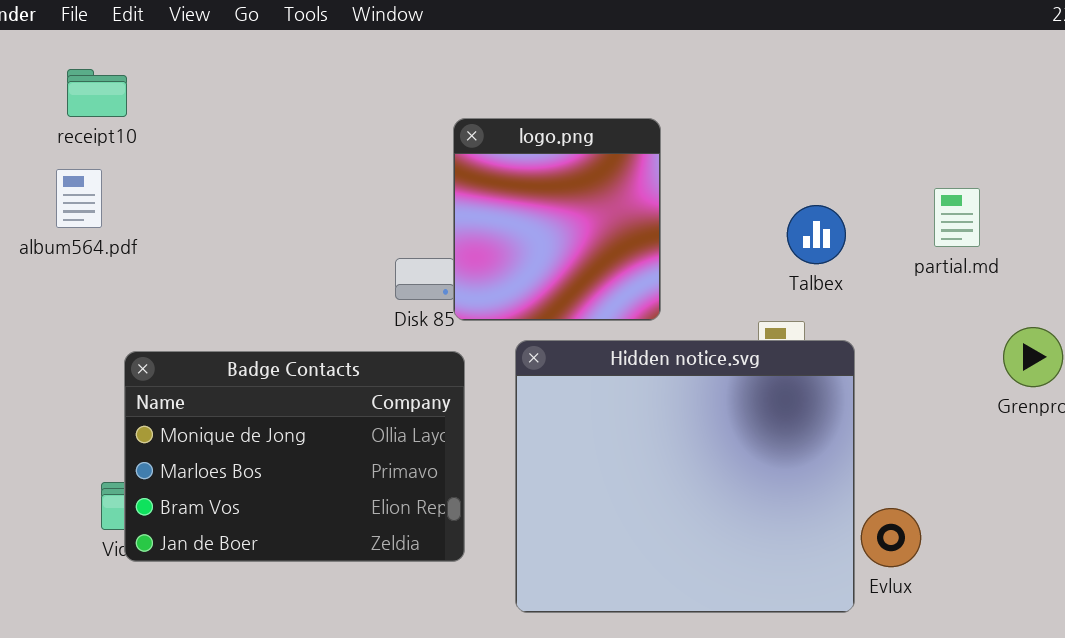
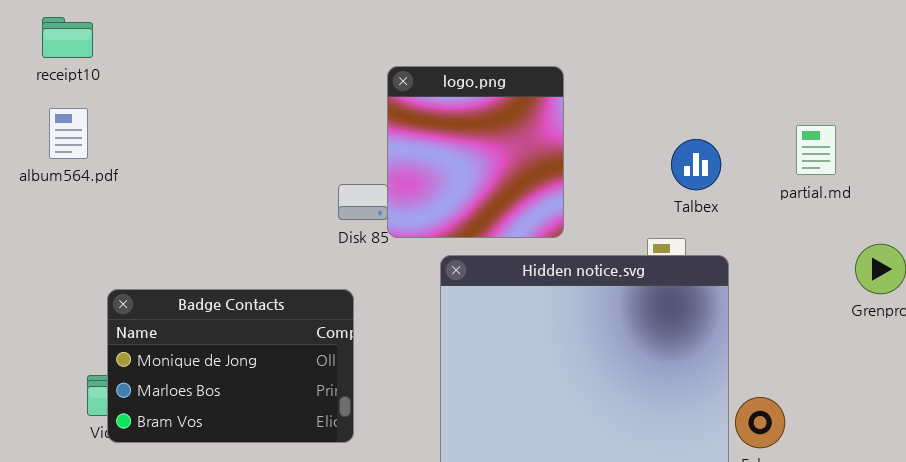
receipt10: [67,69,127,117] -> [42,17,93,58], moved
Badge Contacts: [124,351,465,562] -> [107,289,354,443], resized

